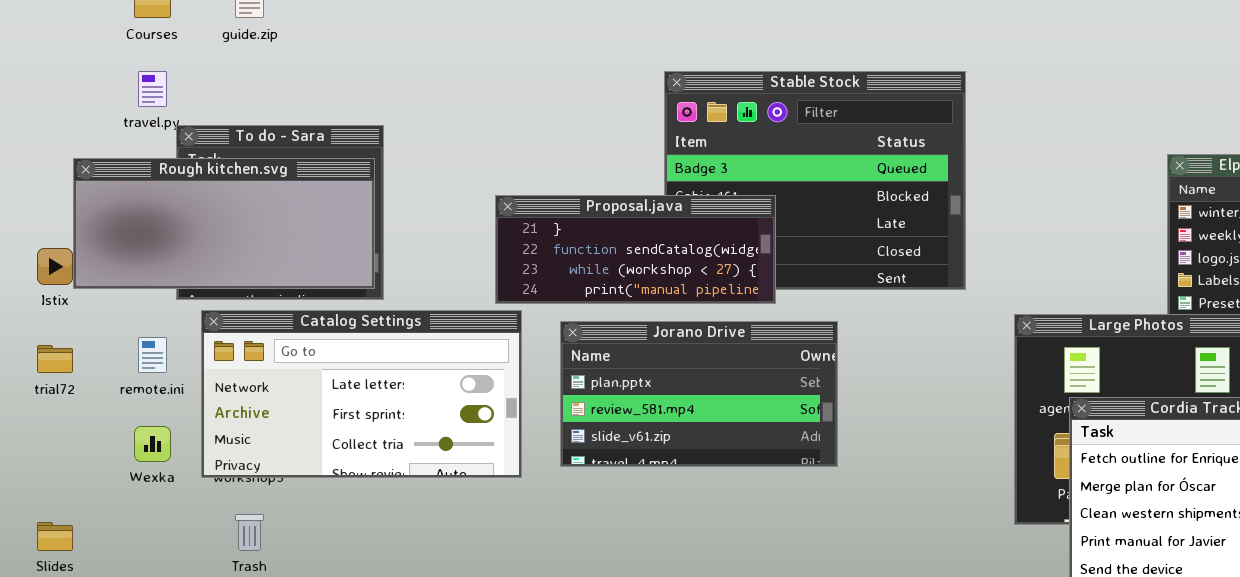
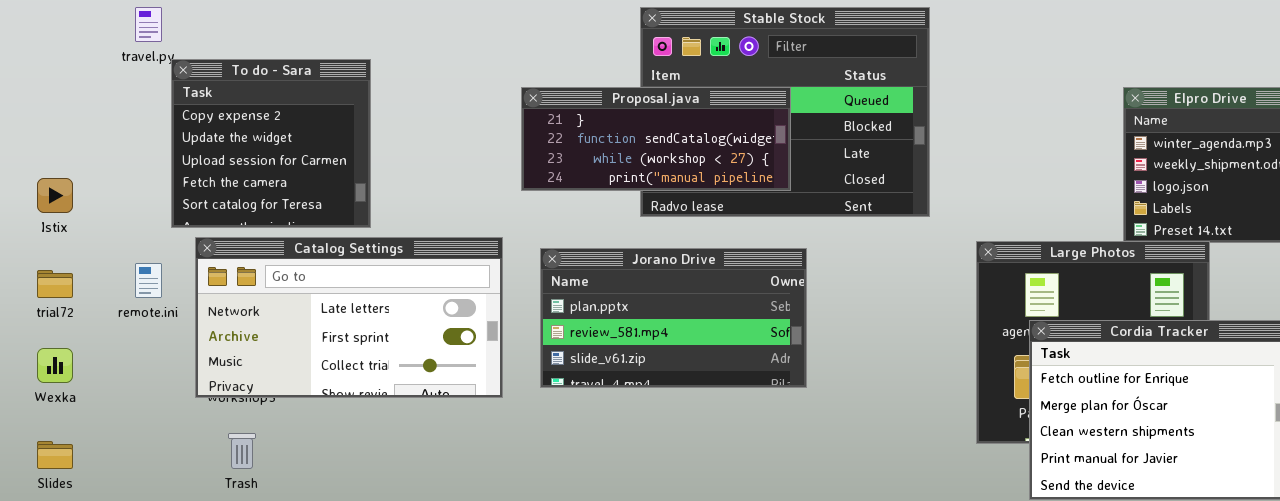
Rough kitchen.svg: [73,158,375,289] -> none, closed
Proposal.java: [495,195,776,304] -> [521,87,791,191], moved
Wexka: [134,426,171,462] -> [37,348,73,383], moved

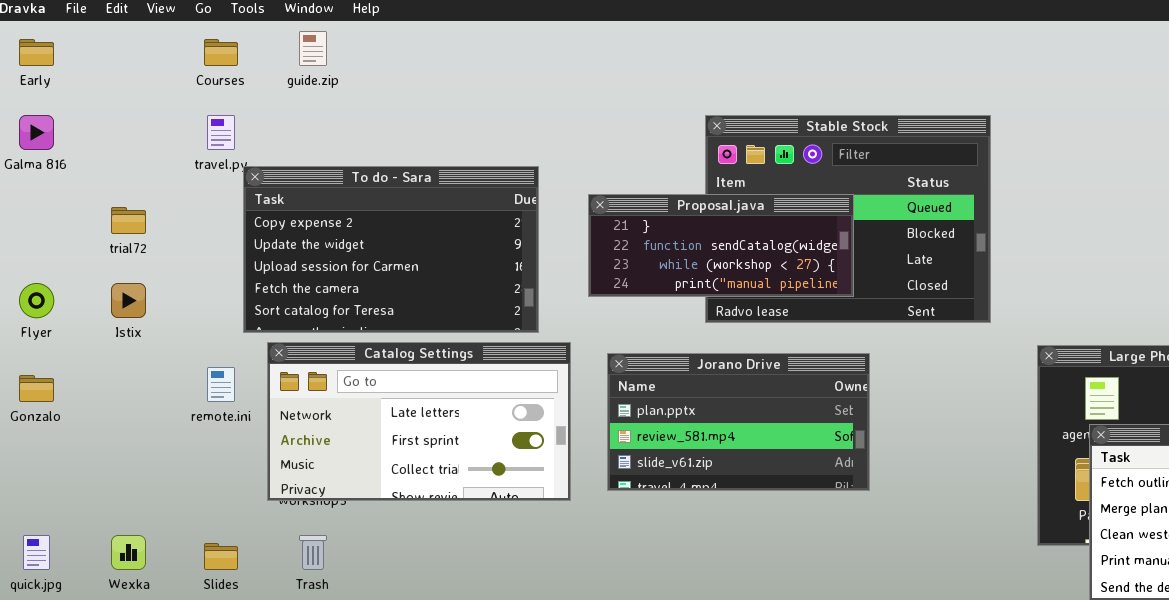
To do - Sara: [171,59,371,228] -> [243,166,539,333], resized
trial72: [37,270,73,298] -> [111,207,146,234], moved
Wexka: [37,348,73,383] -> [111,535,146,570], moved
Slides: [37,441,73,469] -> [204,543,238,570], moved

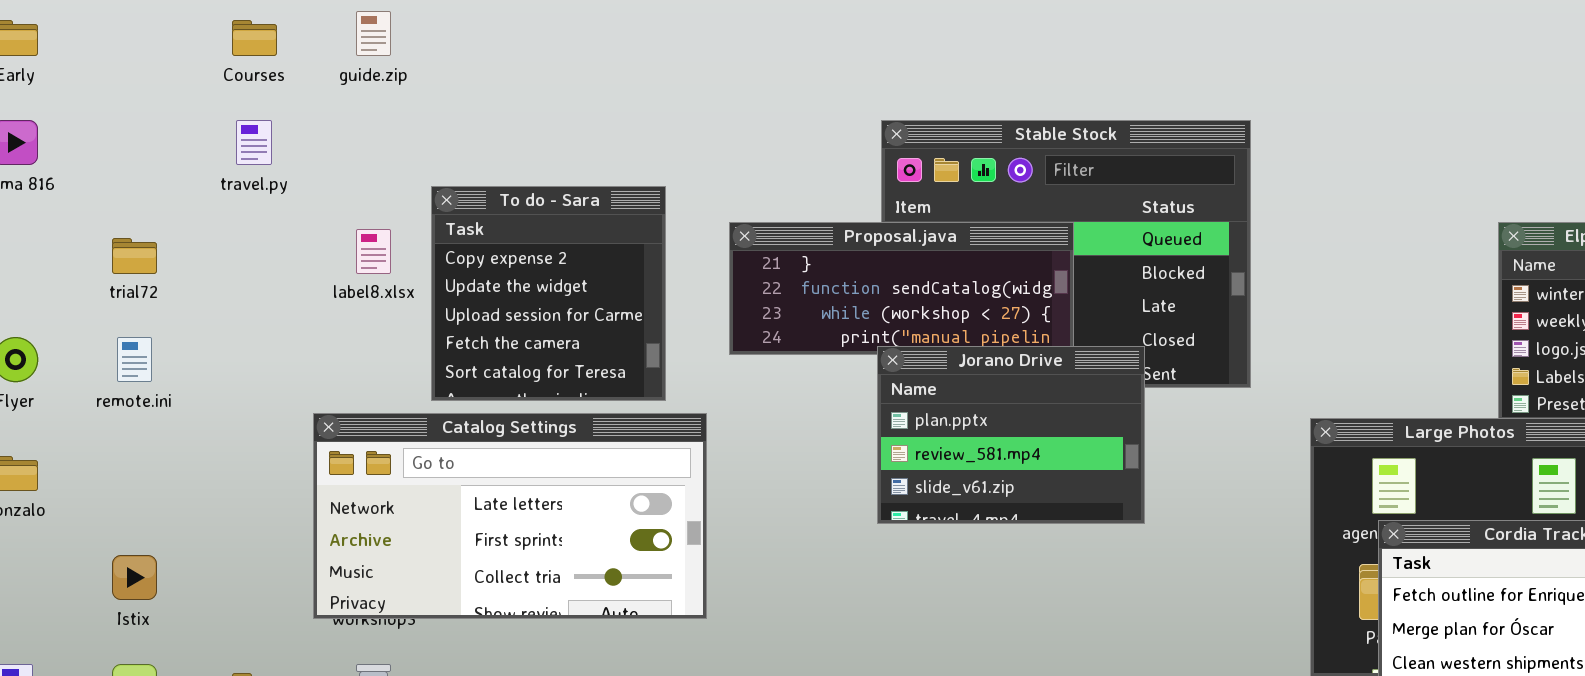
To do - Sara: [243,166,539,333] -> [431,186,666,401], resized
Istix: [111,283,146,318] -> [112,555,157,600], moved
Jorano Drive: [607,353,870,491] -> [877,346,1145,524], moved, resized
remote.ini: [207,367,235,402] -> [117,337,152,382], moved

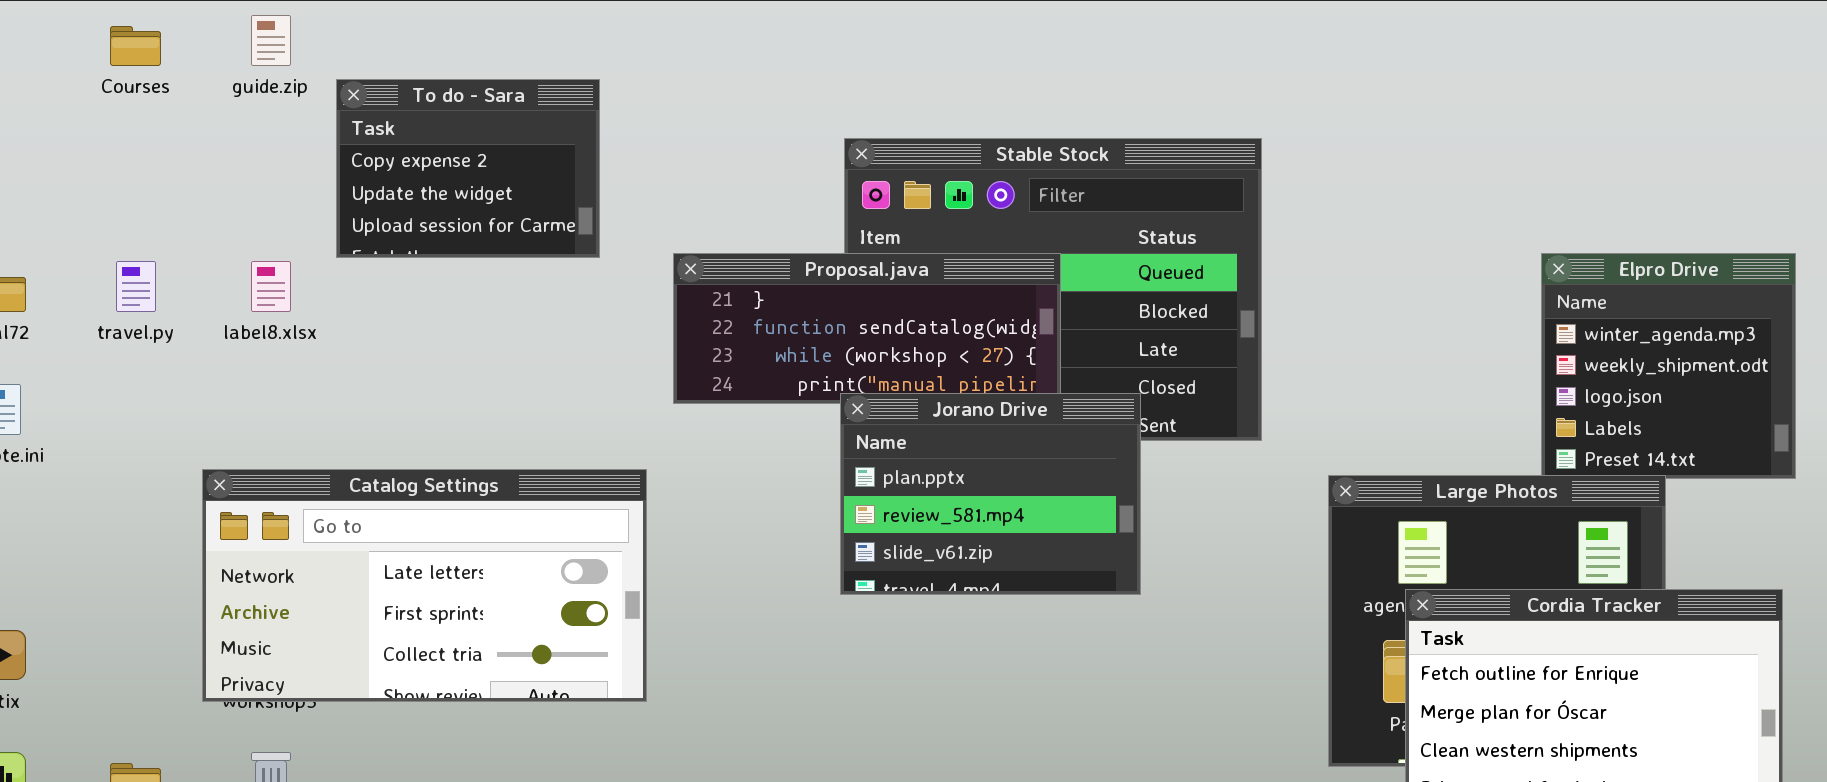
travel.py: [236,120,272,165] -> [116,261,156,312], moved
To do - Sara: [431,186,666,401] -> [336,79,600,258], moved, resized

